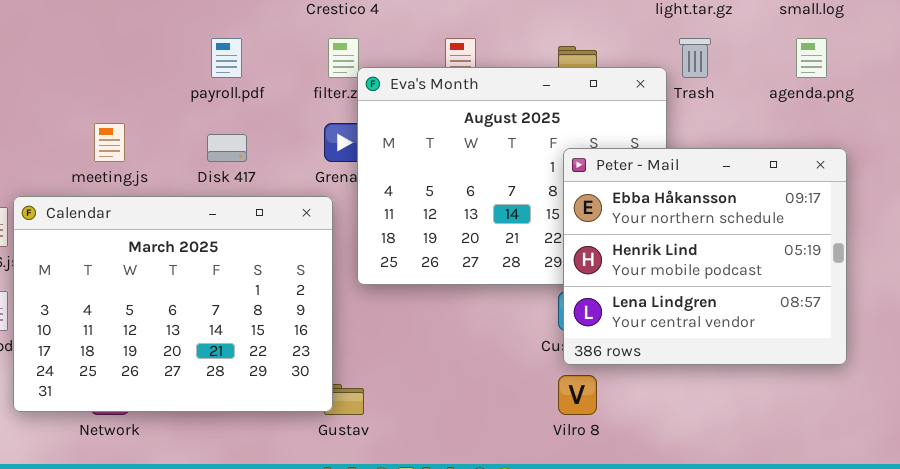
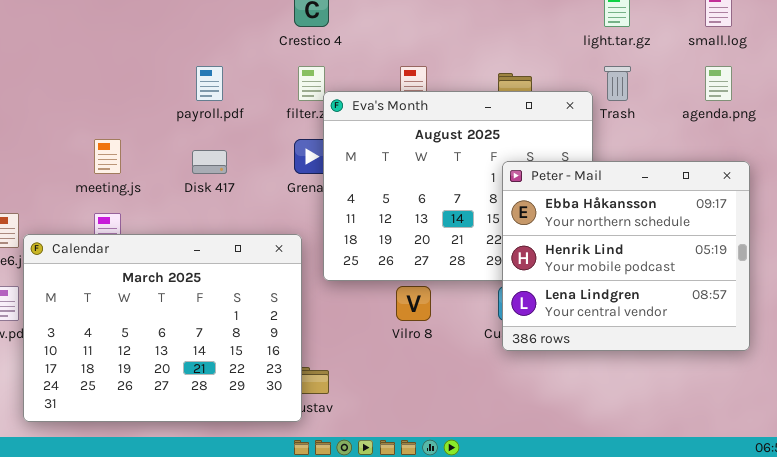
Calendar: [13,196,333,412] -> [23,234,302,422], moved
Vilro 8: [558,375,597,415] -> [396,286,431,321], moved

